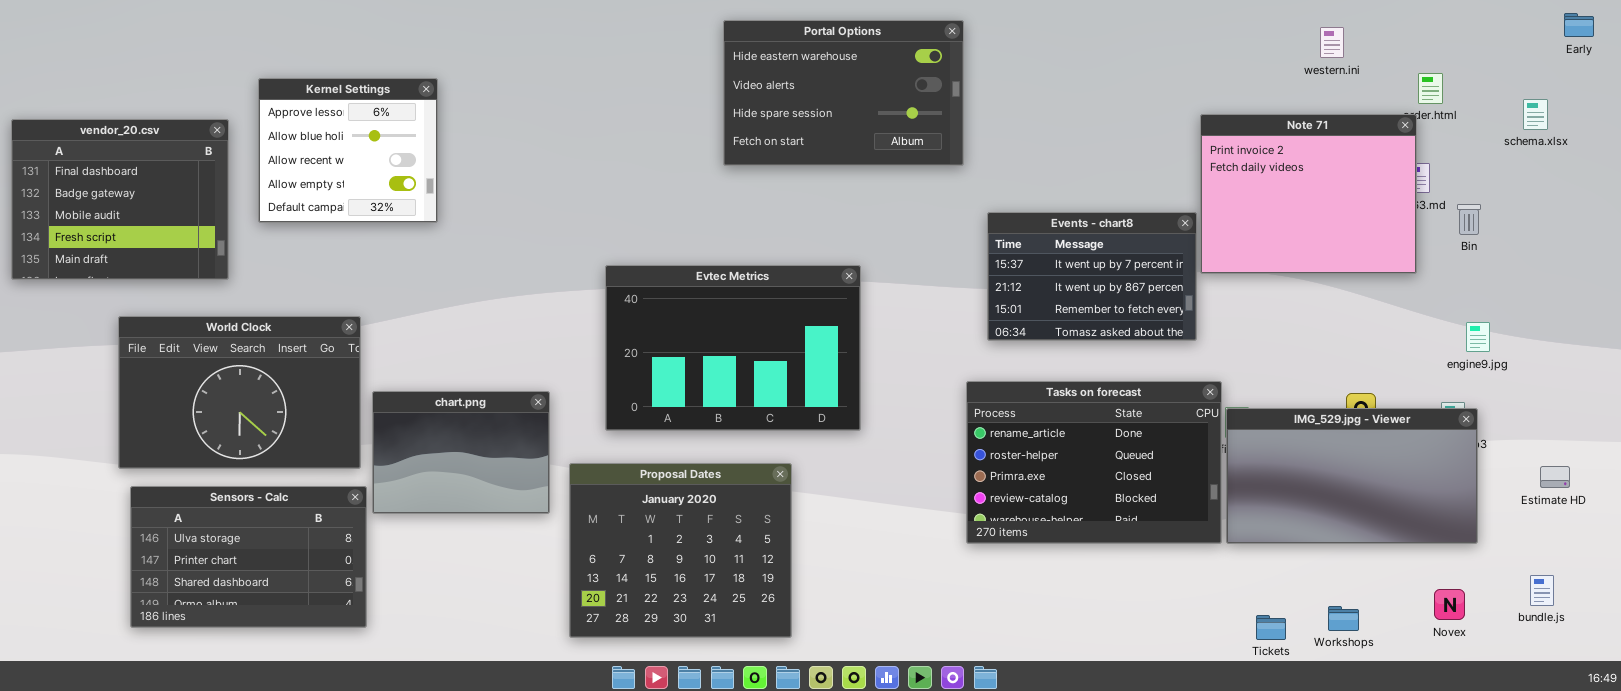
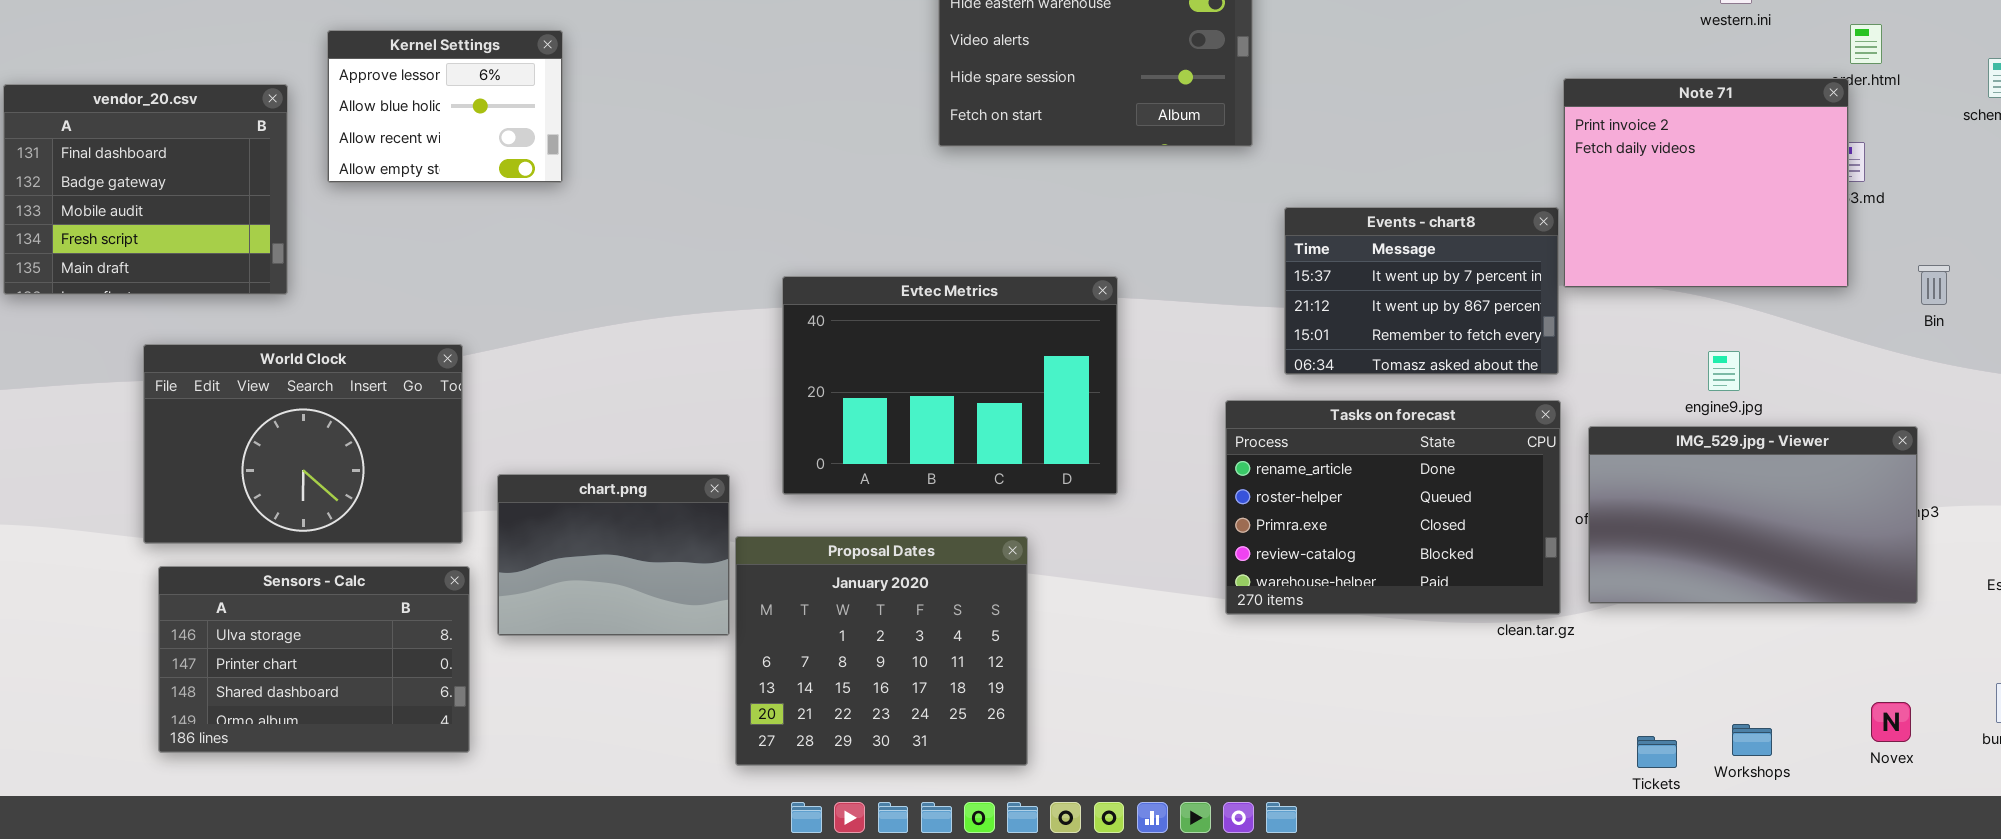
Kernel Settings: [258,78,438,223] -> [327,30,563,183], resized
Bin: [1457,204,1481,235] -> [1918,265,1950,305], moved
engine9.jpg: [1466,322,1490,352] -> [1708,351,1740,391], moved
Tasks on forecast: [966,381,1222,544] -> [1225,400,1561,615], moved
chart.png: [372,391,550,514] -> [497,474,730,636], moved
IMG_529.jpg - Viewer: [1226,408,1478,544] -> [1588,426,1918,604], moved

